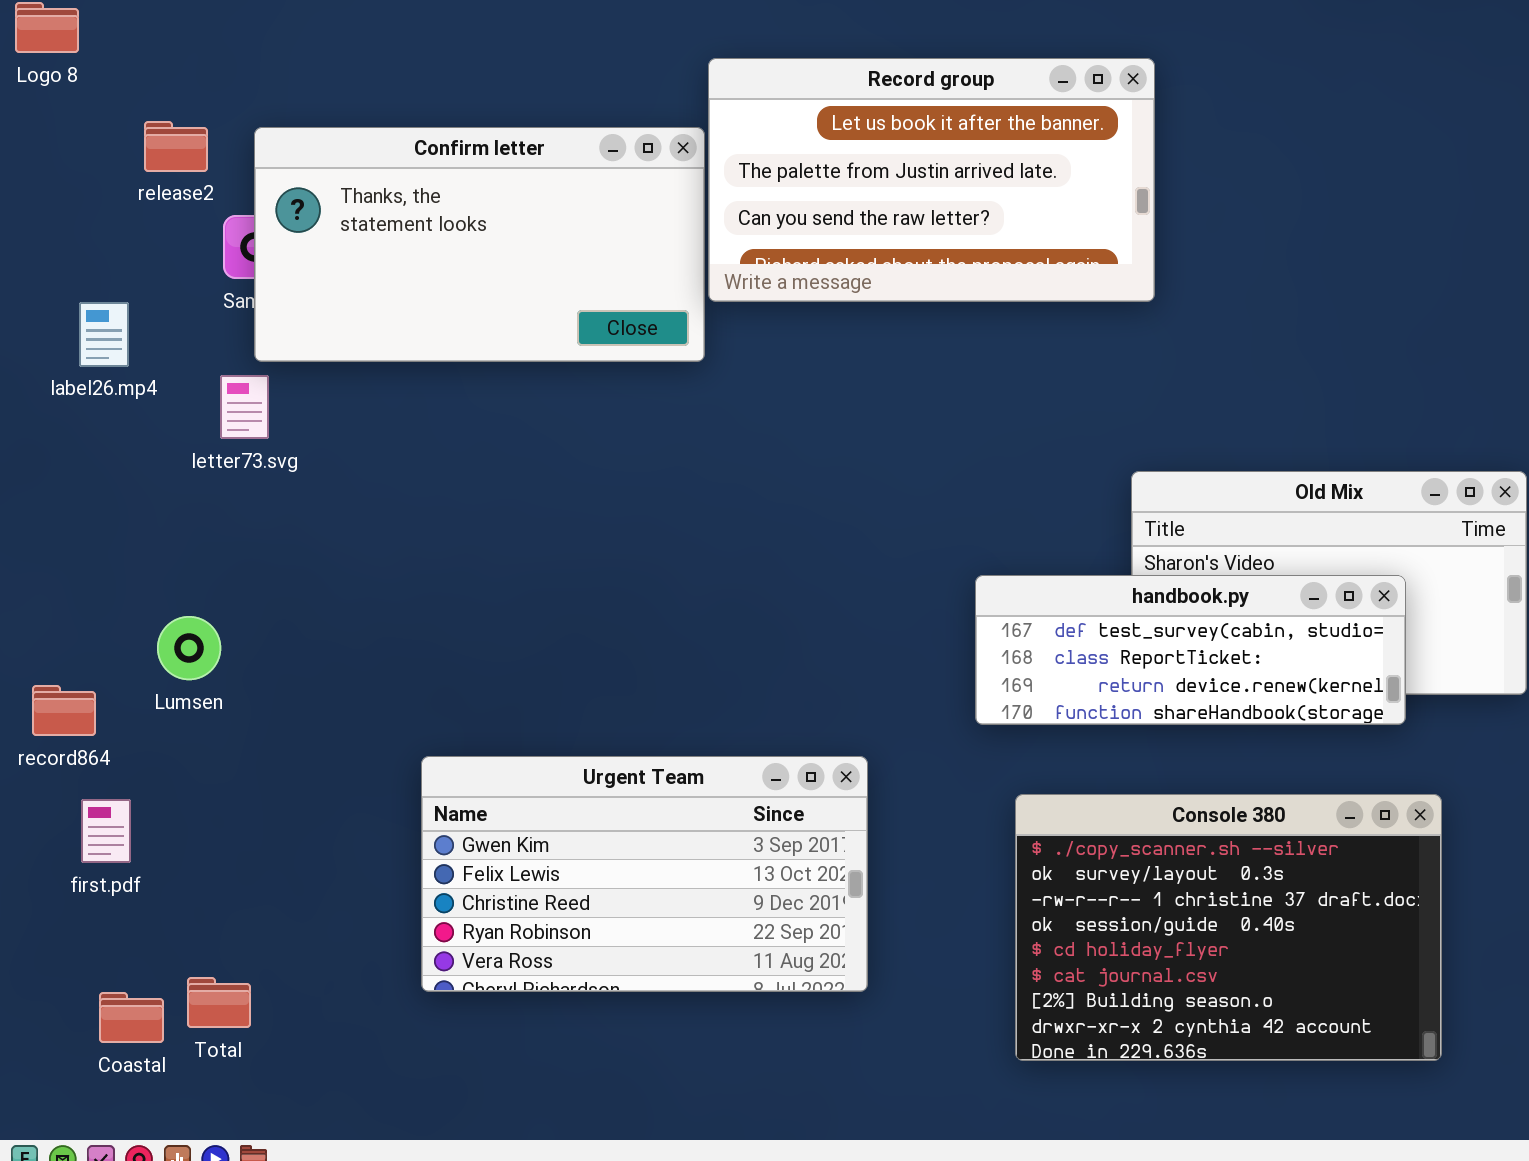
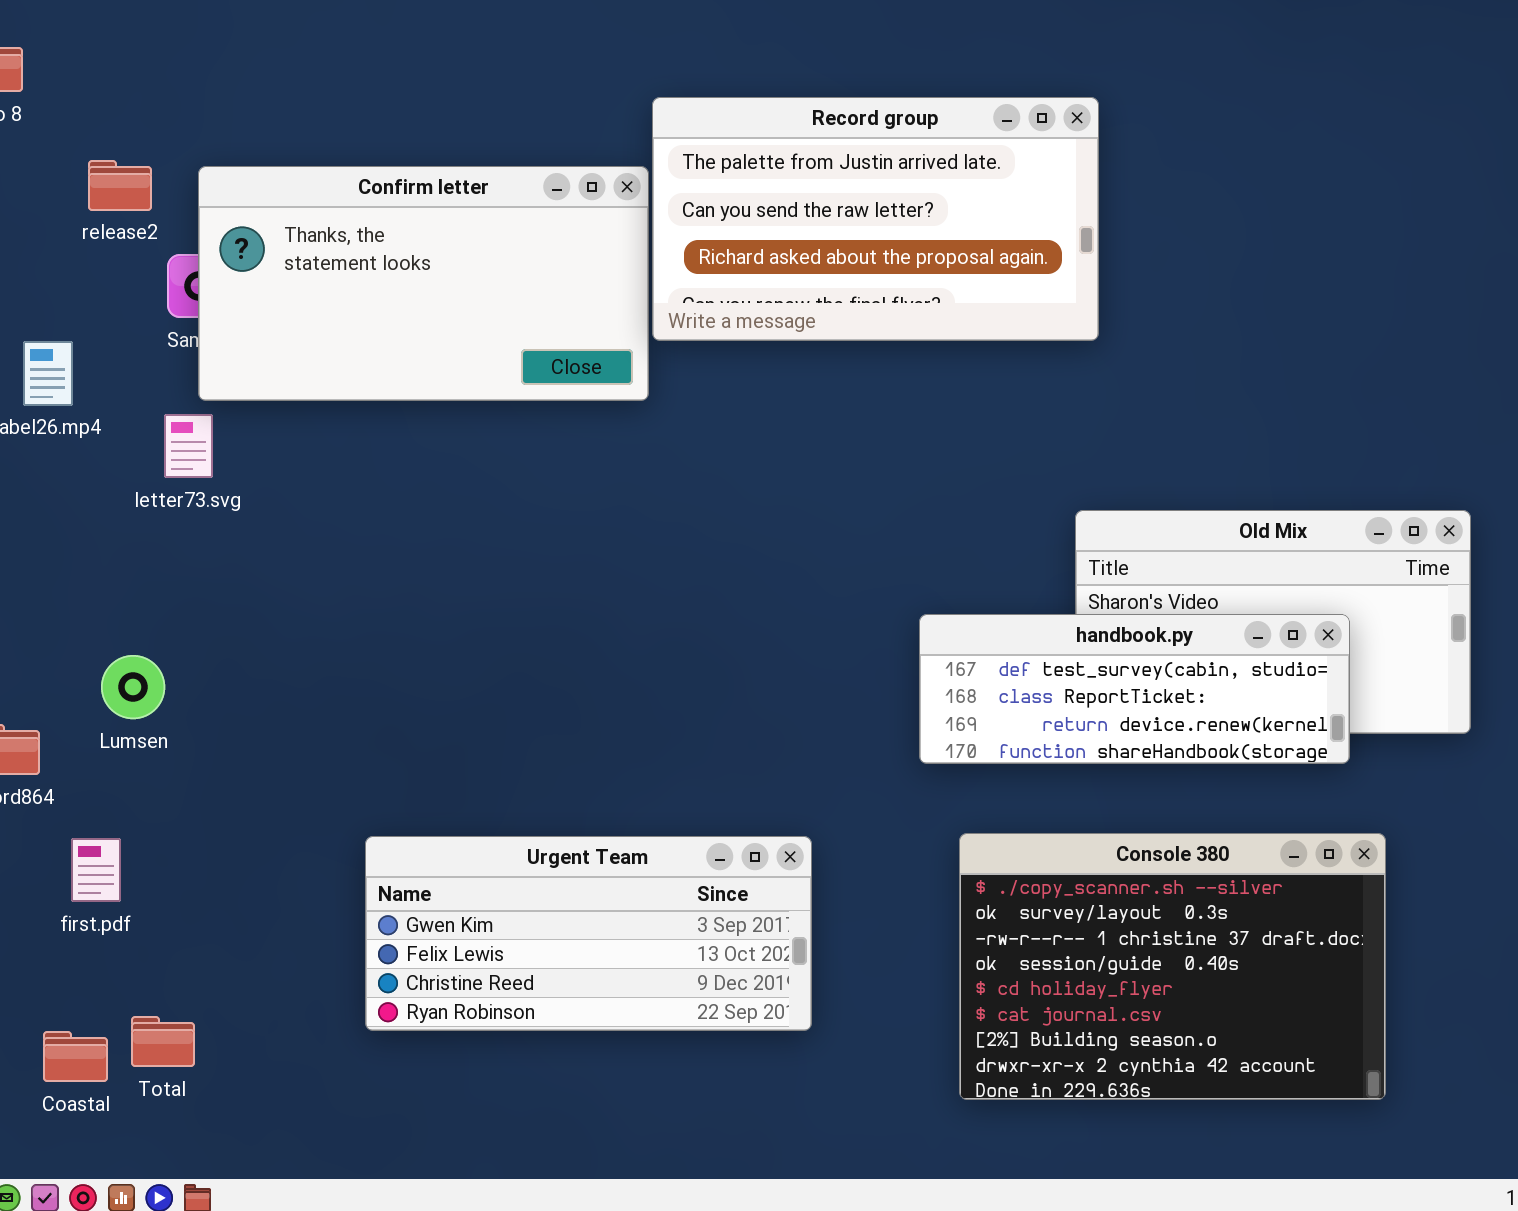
Record group: [708,58,1155,302] -> [652,97,1099,341], scrolled down 1 row
Urgent Team: [421,756,868,992] -> [365,836,812,1031], resized
first.pdf: [81,799,131,863] -> [71,838,121,902], moved

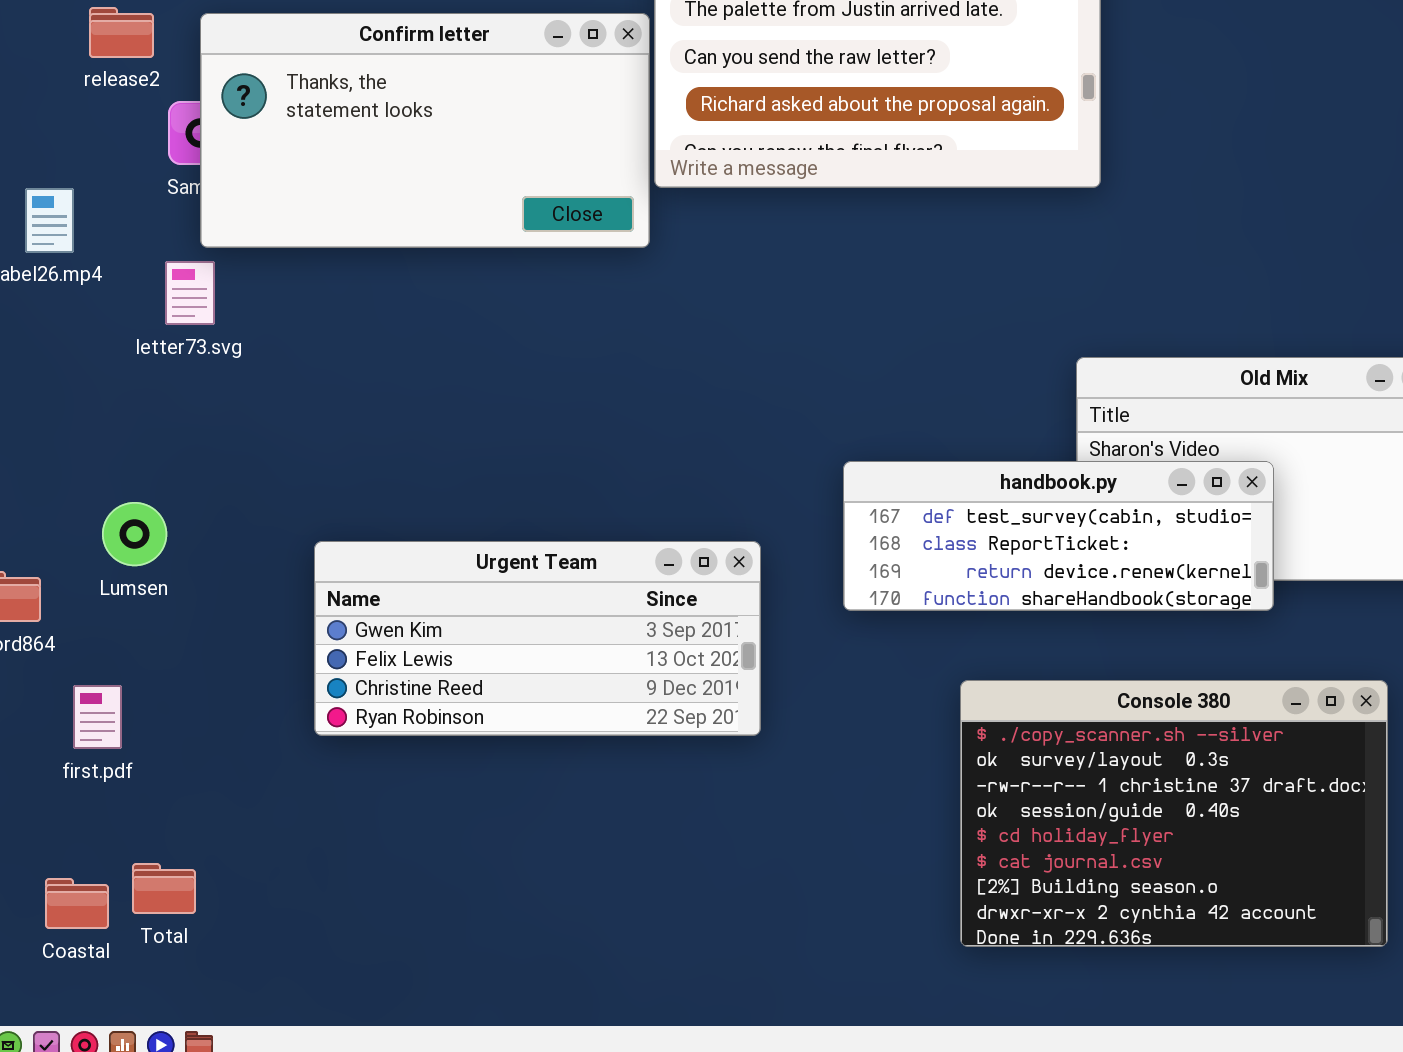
handbook.py: [919,614,1350,764] -> [843,461,1274,611], moved
Urgent Team: [365,836,812,1031] -> [314,541,761,736], moved

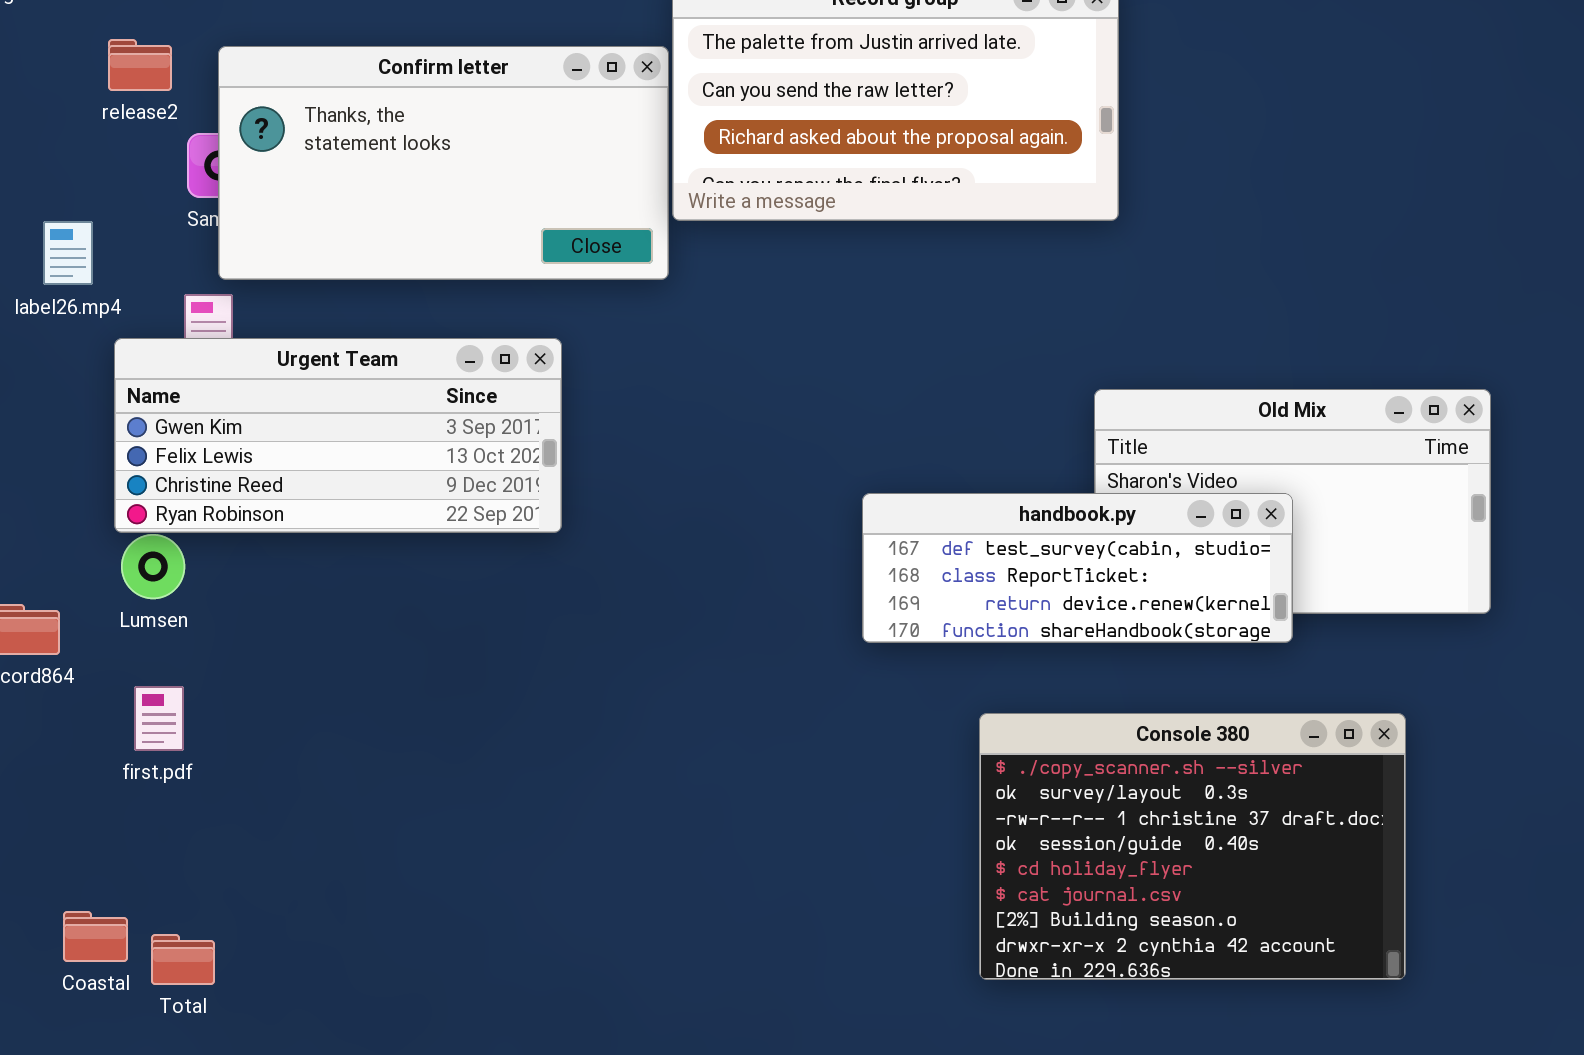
Urgent Team: [314,541,761,736] -> [114,338,562,533], moved
first.pdf: [73,685,122,749] -> [134,686,184,751], moved
Total: [132,863,196,914] -> [151,934,215,985], moved

